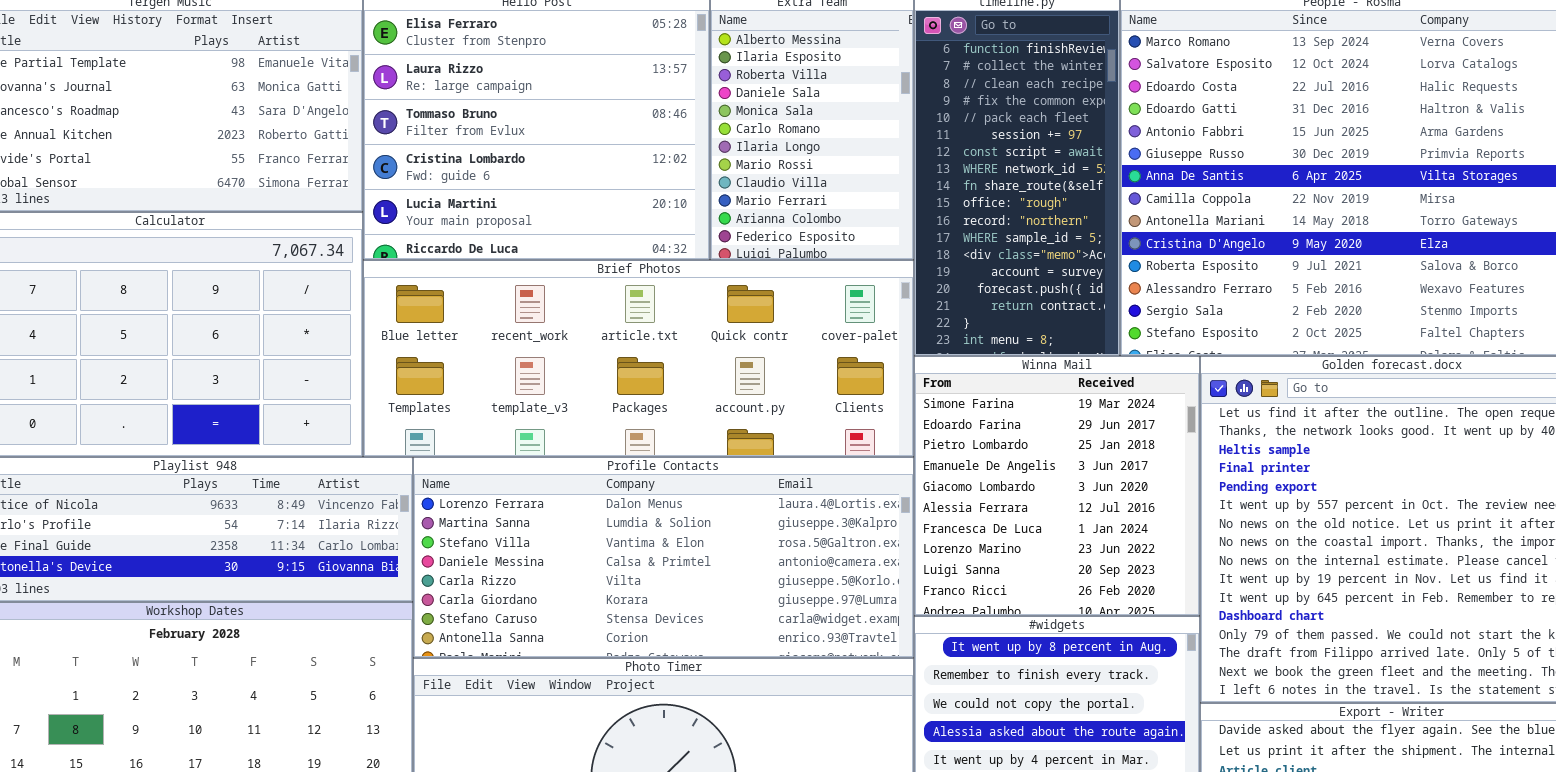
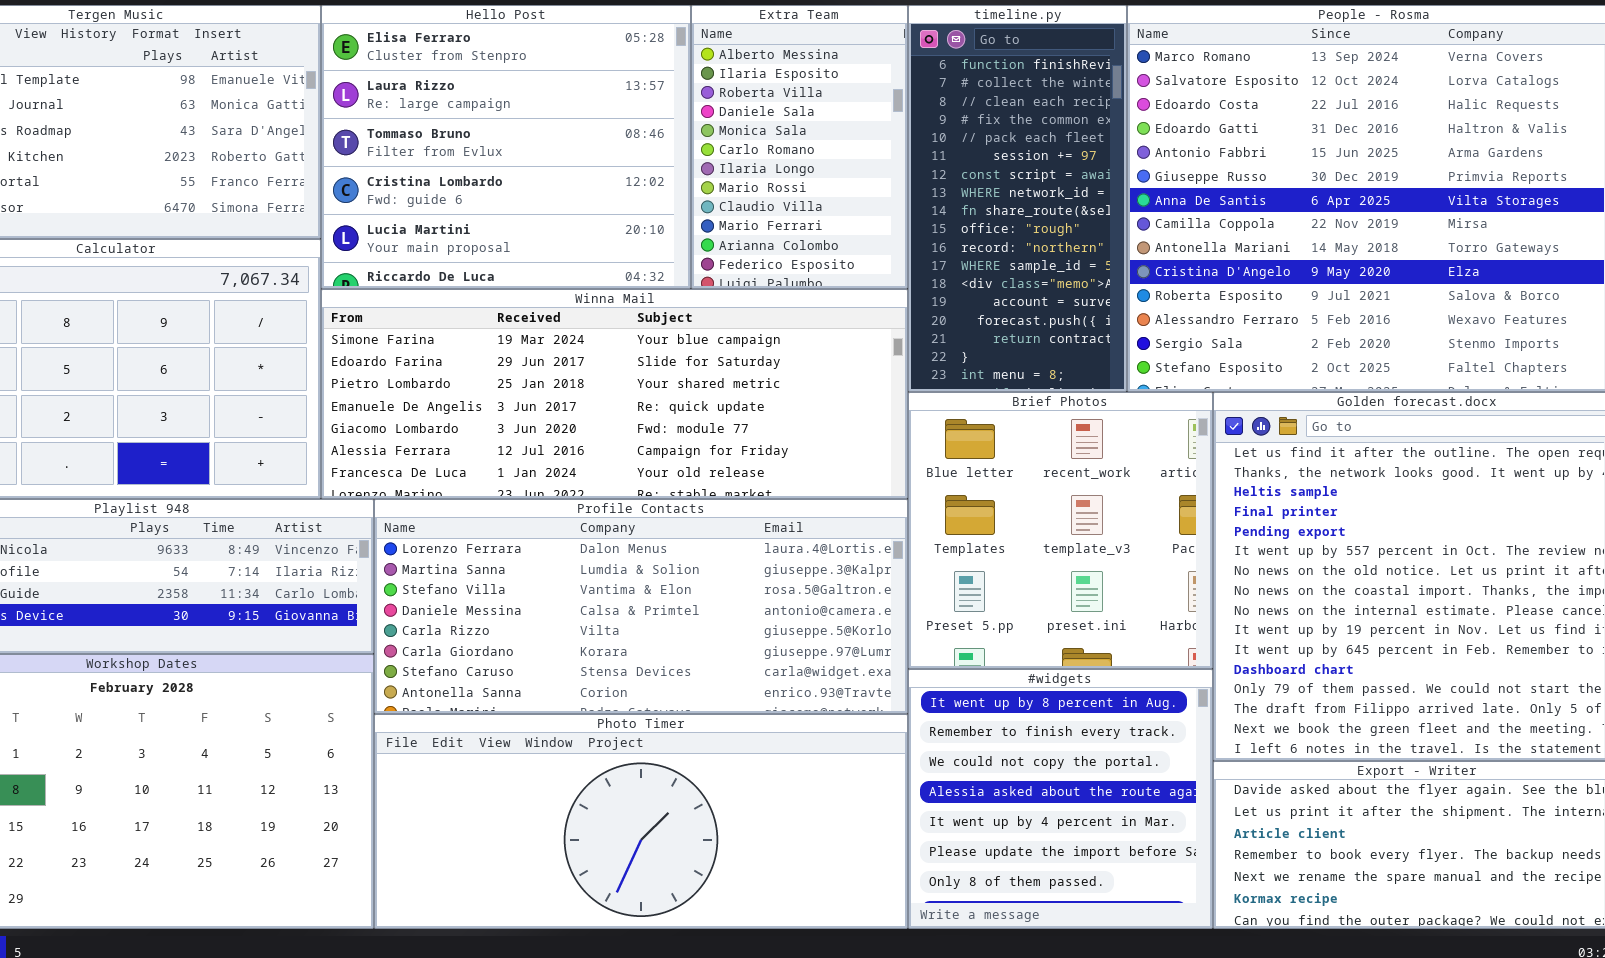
Brief Photos: [363,260,914,457] -> [908,392,1213,669], moved, resized
Winna Mail: [914,356,1200,616] -> [321,289,908,499], moved, resized

